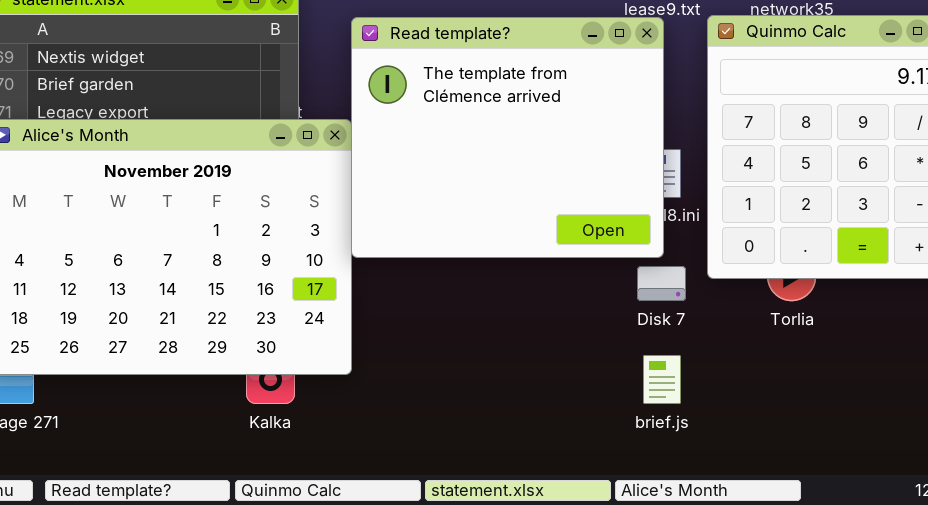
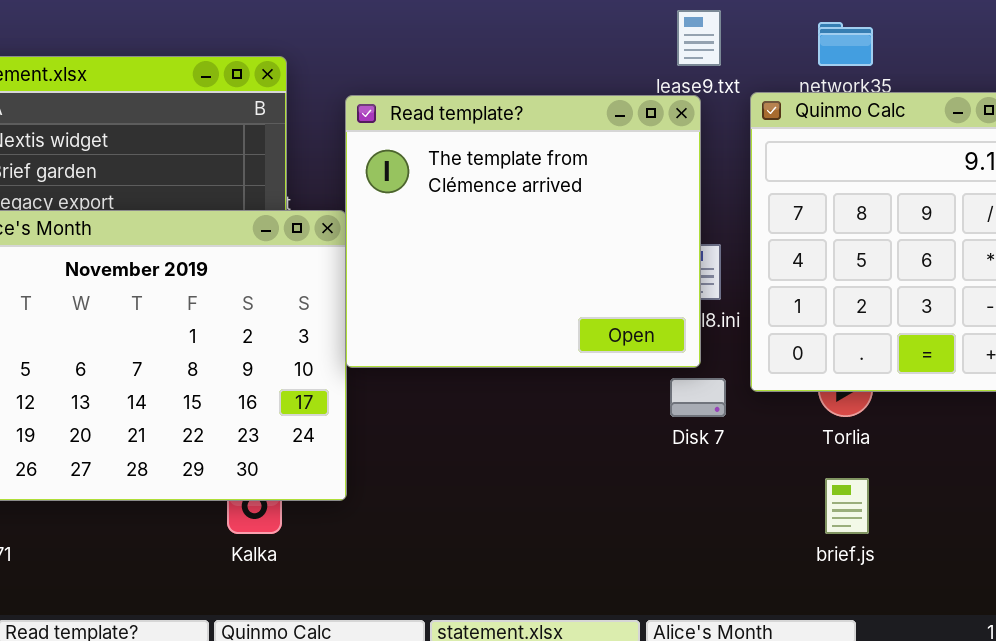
brief.js: [643,355,681,404] -> [825,478,869,534], moved

